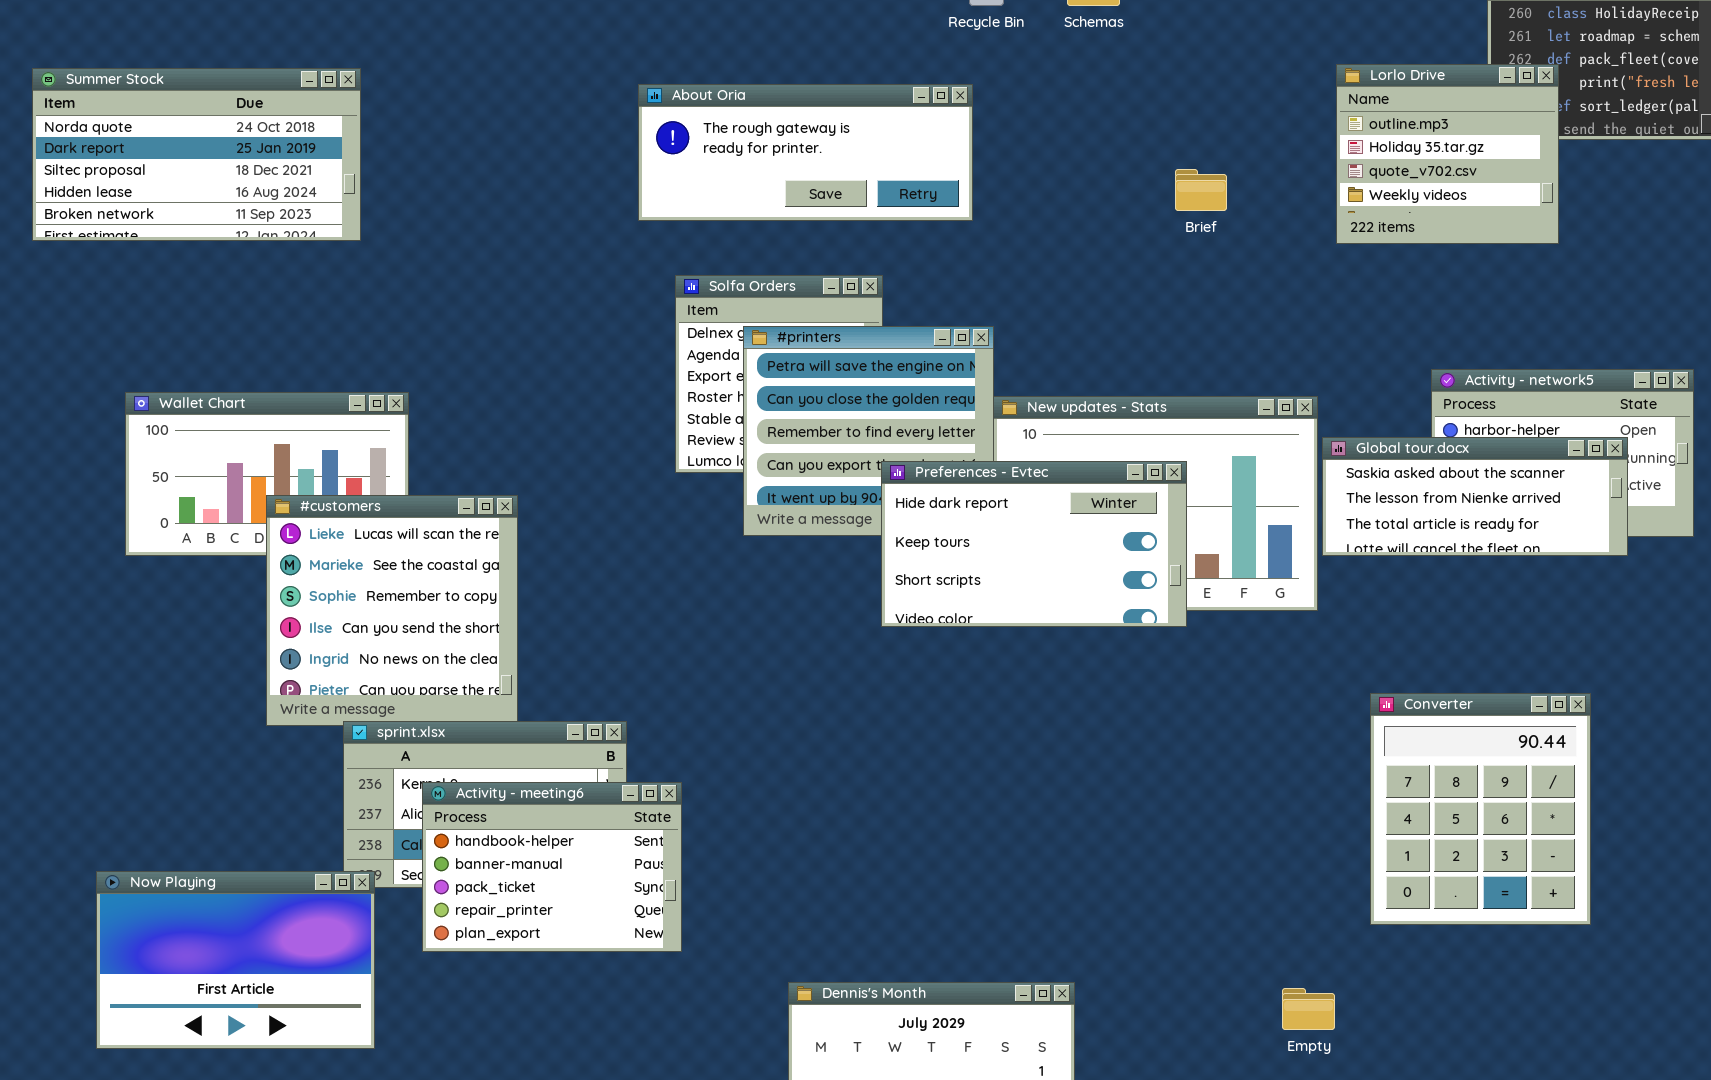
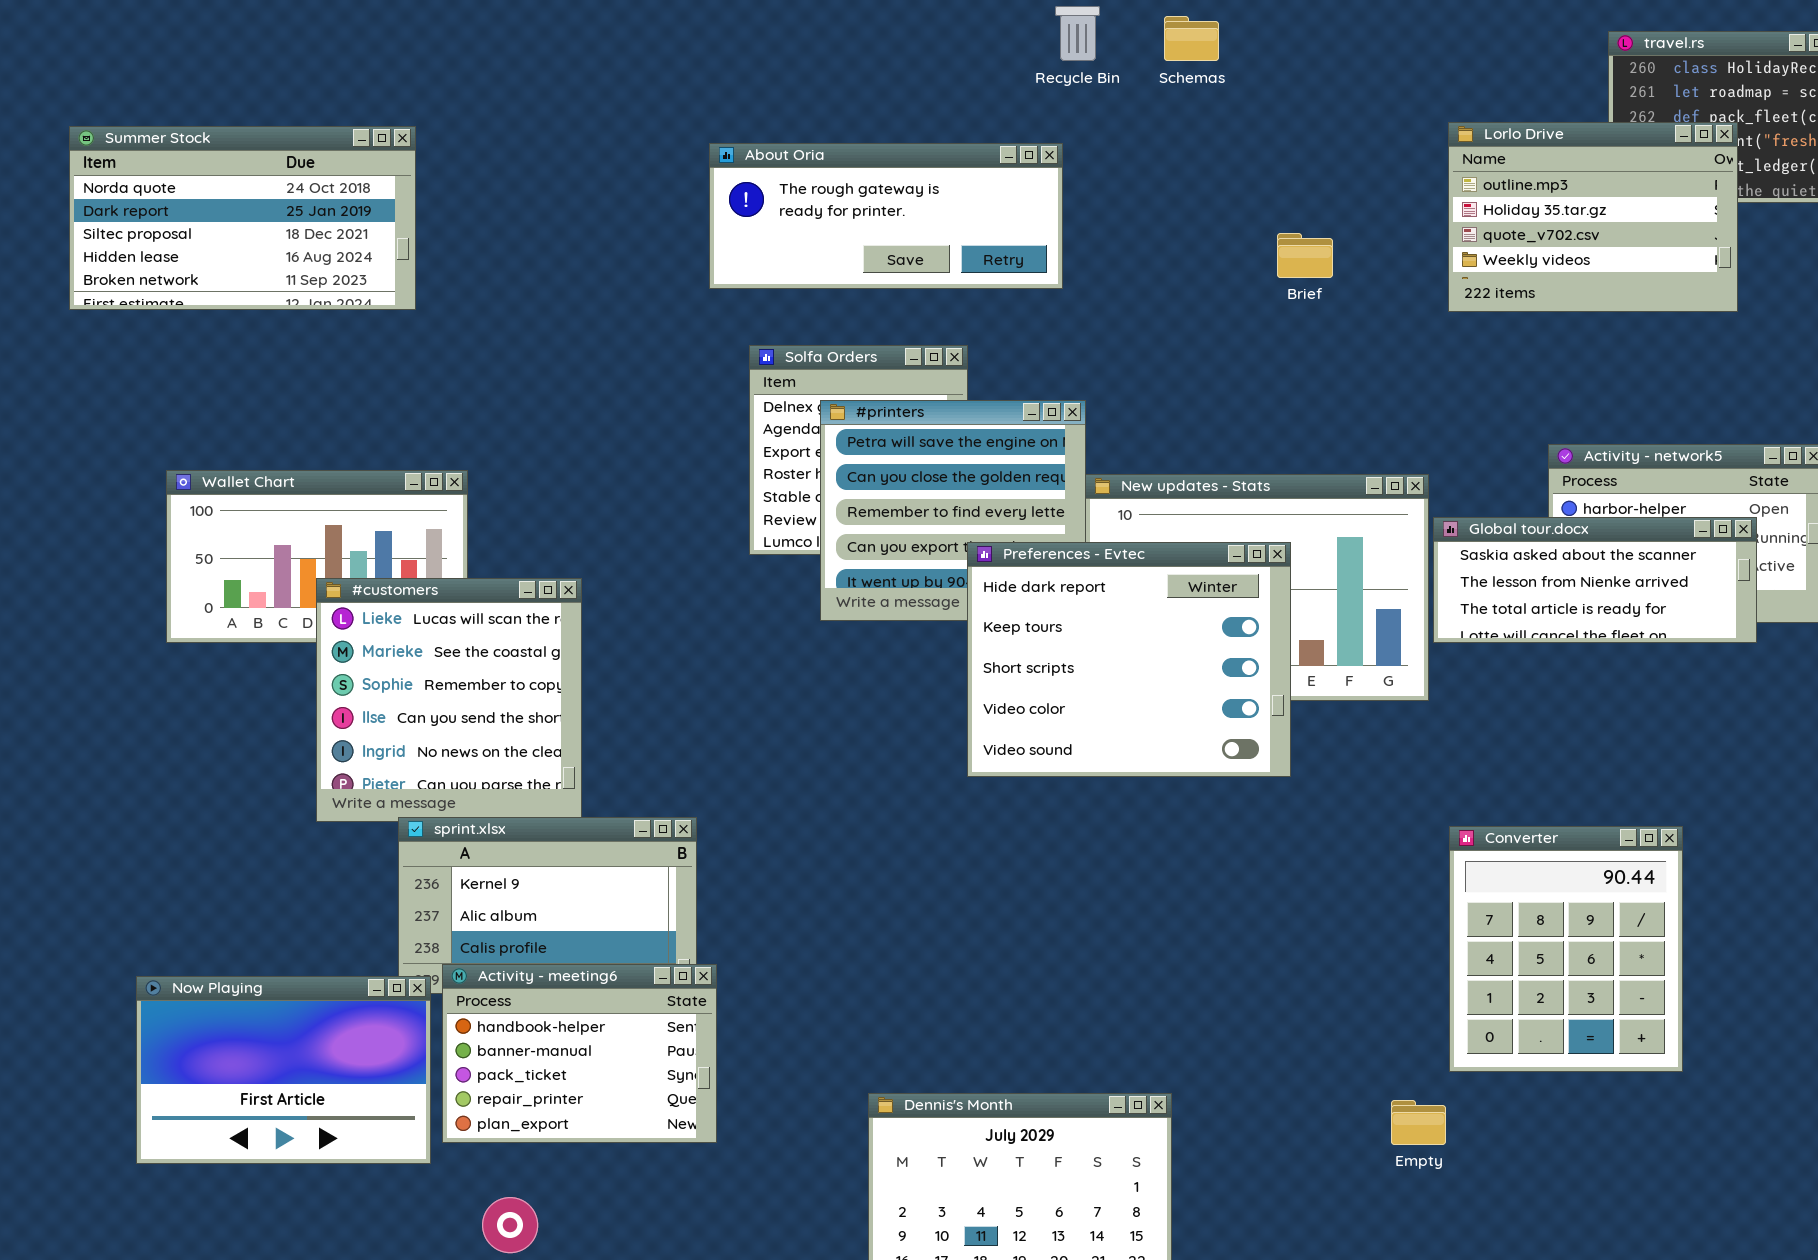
Lorlo Drive: [1336,64,1559,244] -> [1448,122,1738,312], resized
Preferences - Evtec: [881,461,1187,627] -> [967,542,1291,777], resized
Converter: [1370,693,1591,925] -> [1449,826,1683,1072], moved
Activity - meeting6: [422,782,682,952] -> [442,964,717,1143], moved

